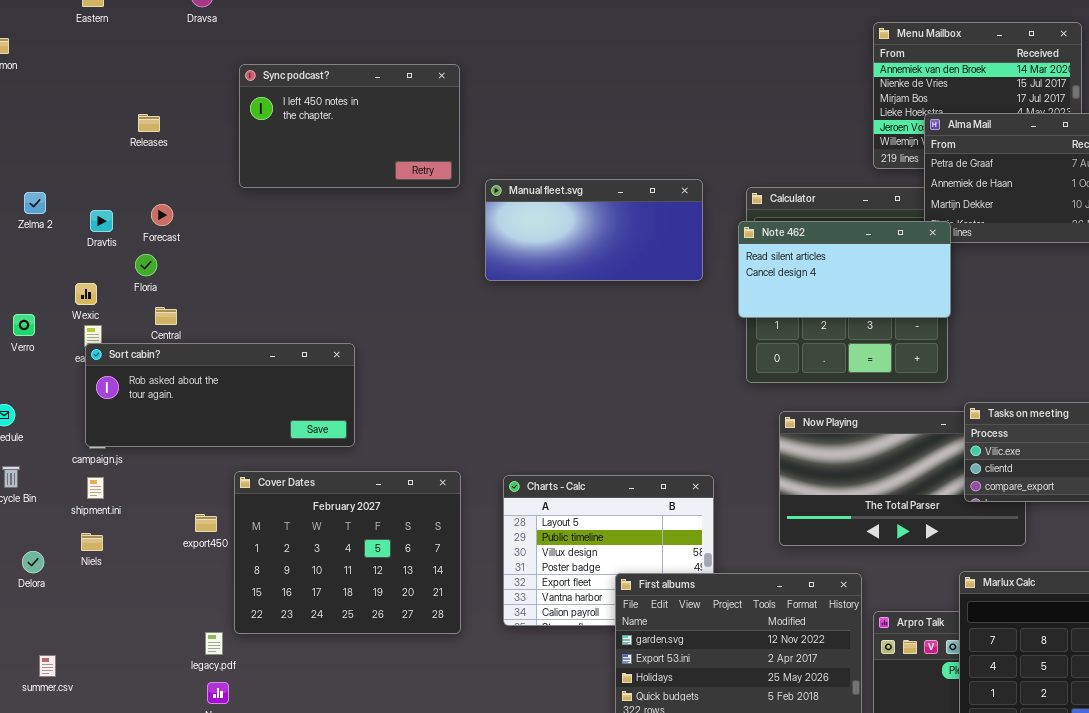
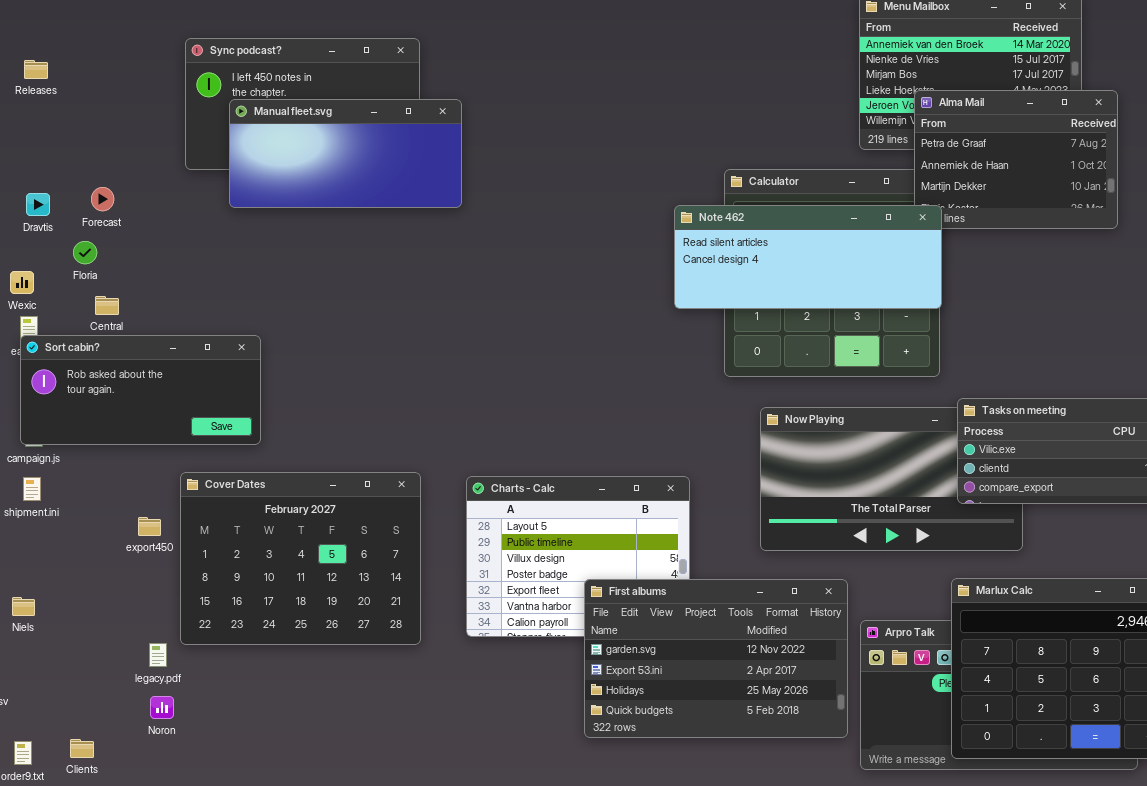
Releases: [138,114,160,132] -> [24,60,48,79], moved
Manual fleet.svg: [485,179,703,281] -> [229,99,462,208], moved
Note 462: [738,221,951,318] -> [674,205,942,309], resized
Sort cabin?: [85,343,355,447] -> [20,335,261,445], resized
Niels: [81,533,103,551] -> [12,597,35,616], moved

